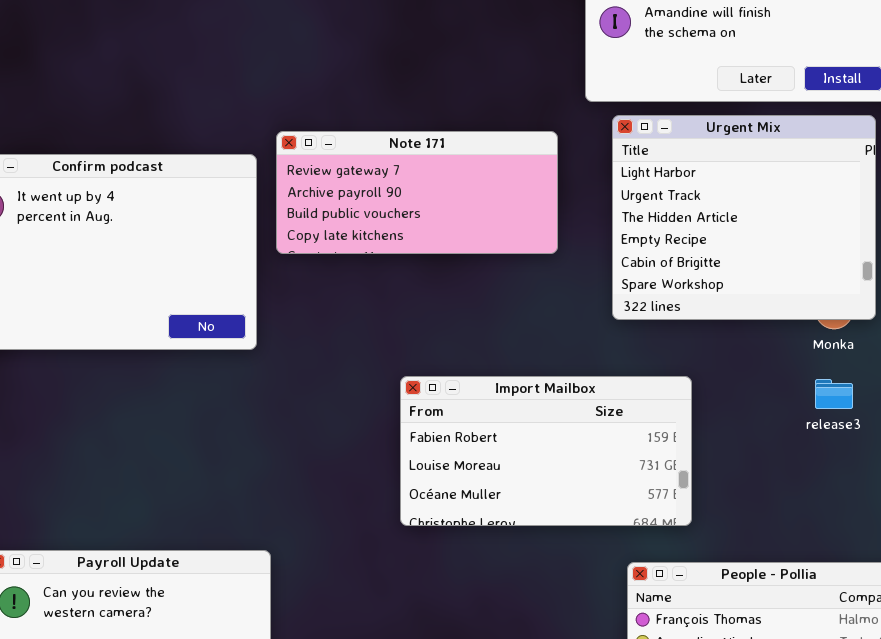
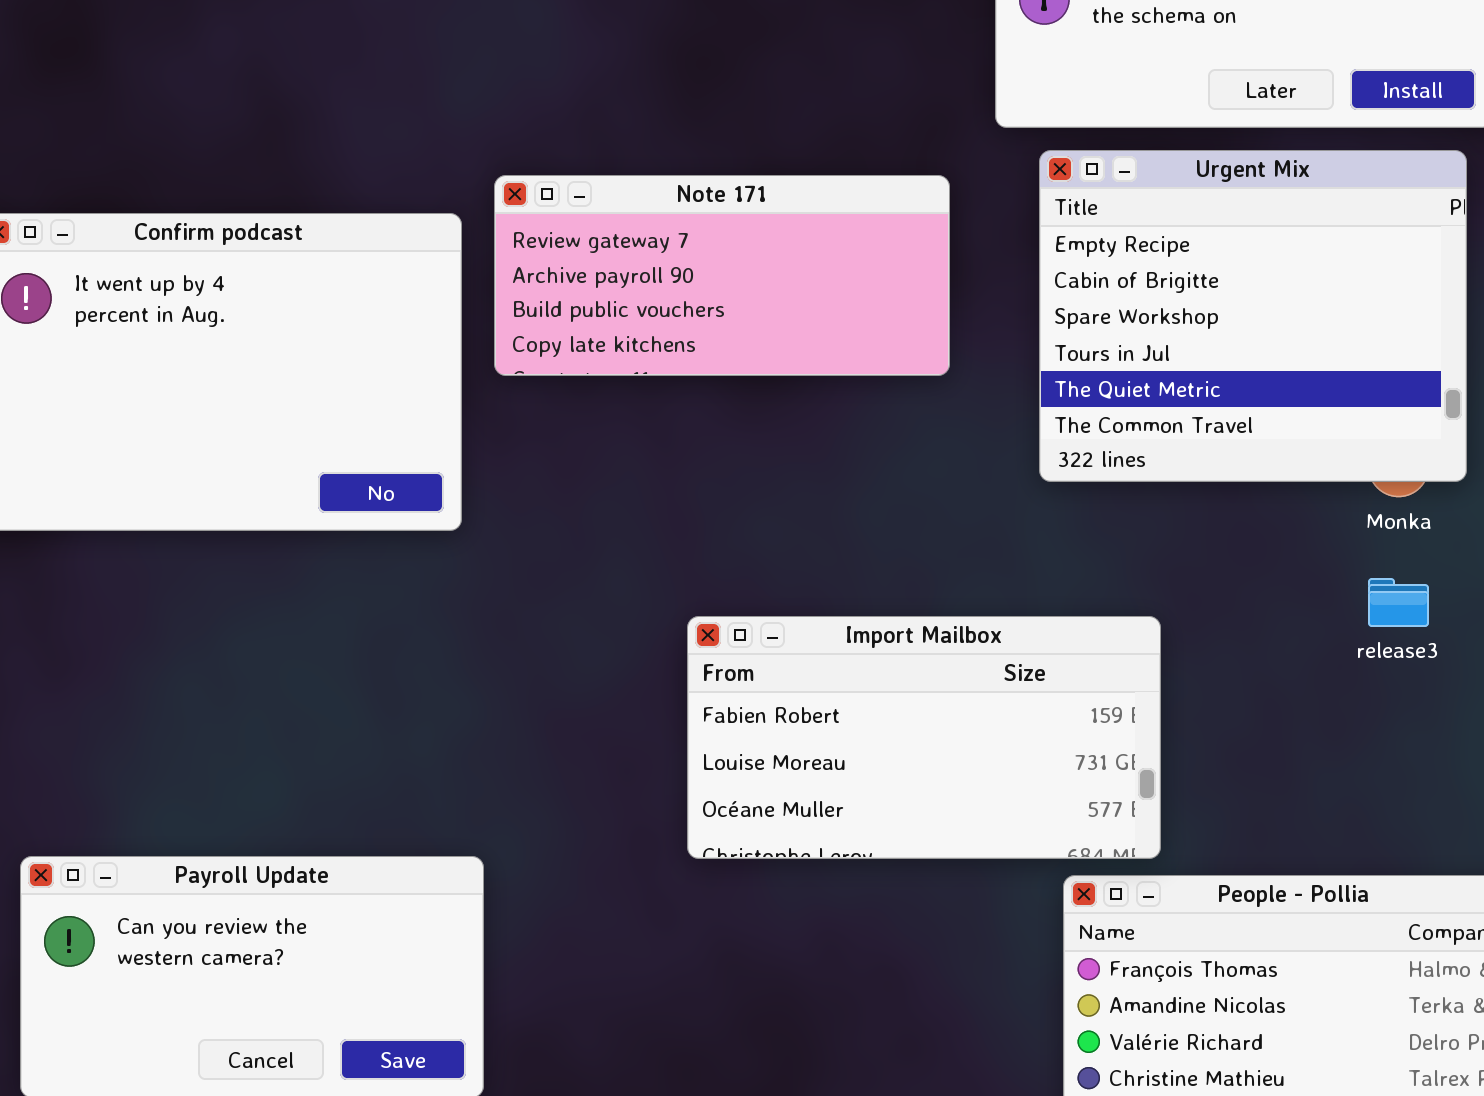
Urgent Mix: [612,115,876,320] -> [1039,150,1467,482], scrolled down 3 rows
Import Mailbox: [400,376,692,526] -> [687,616,1161,859], moved

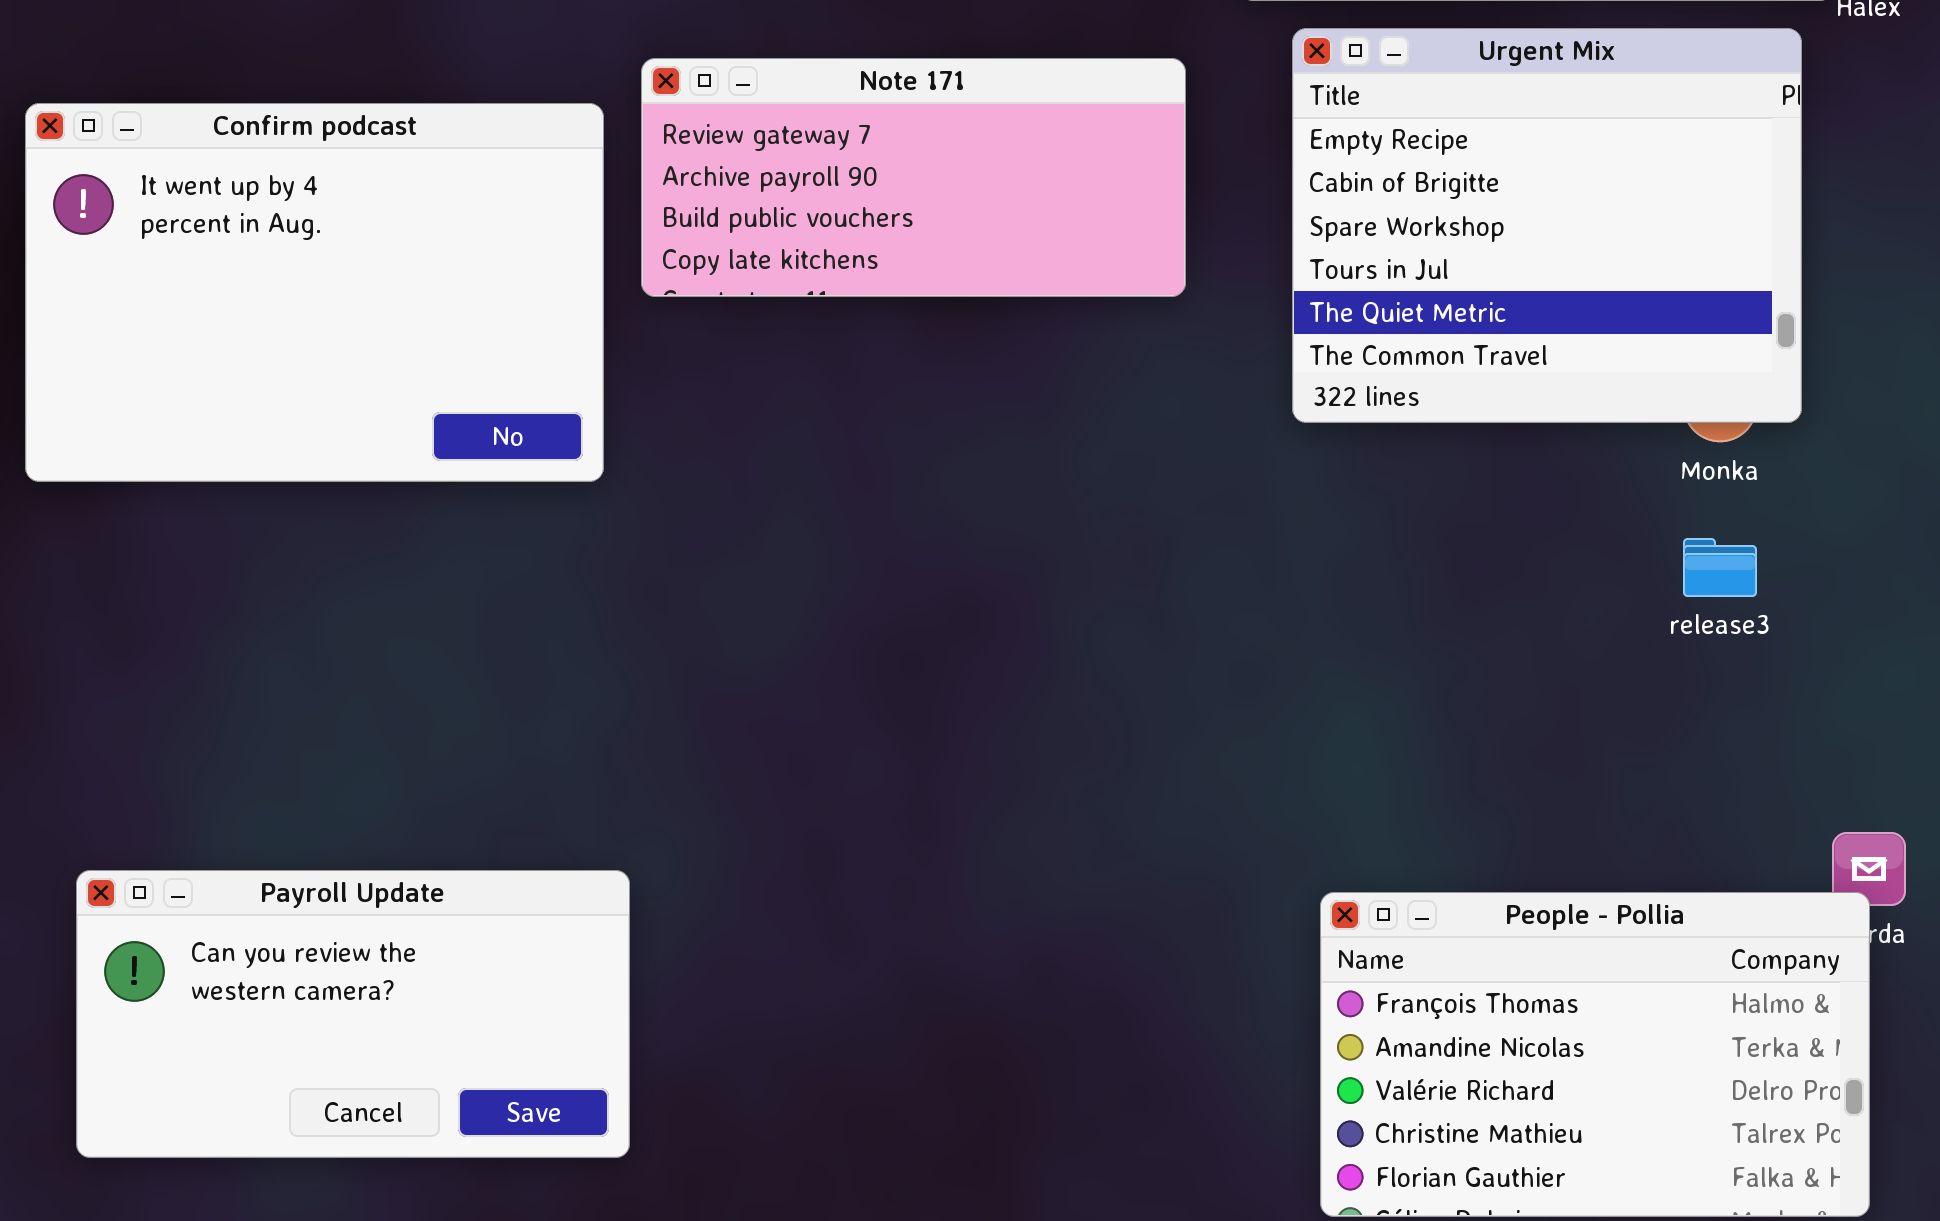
Import Mailbox: [687,616,1161,859] -> none, closed

